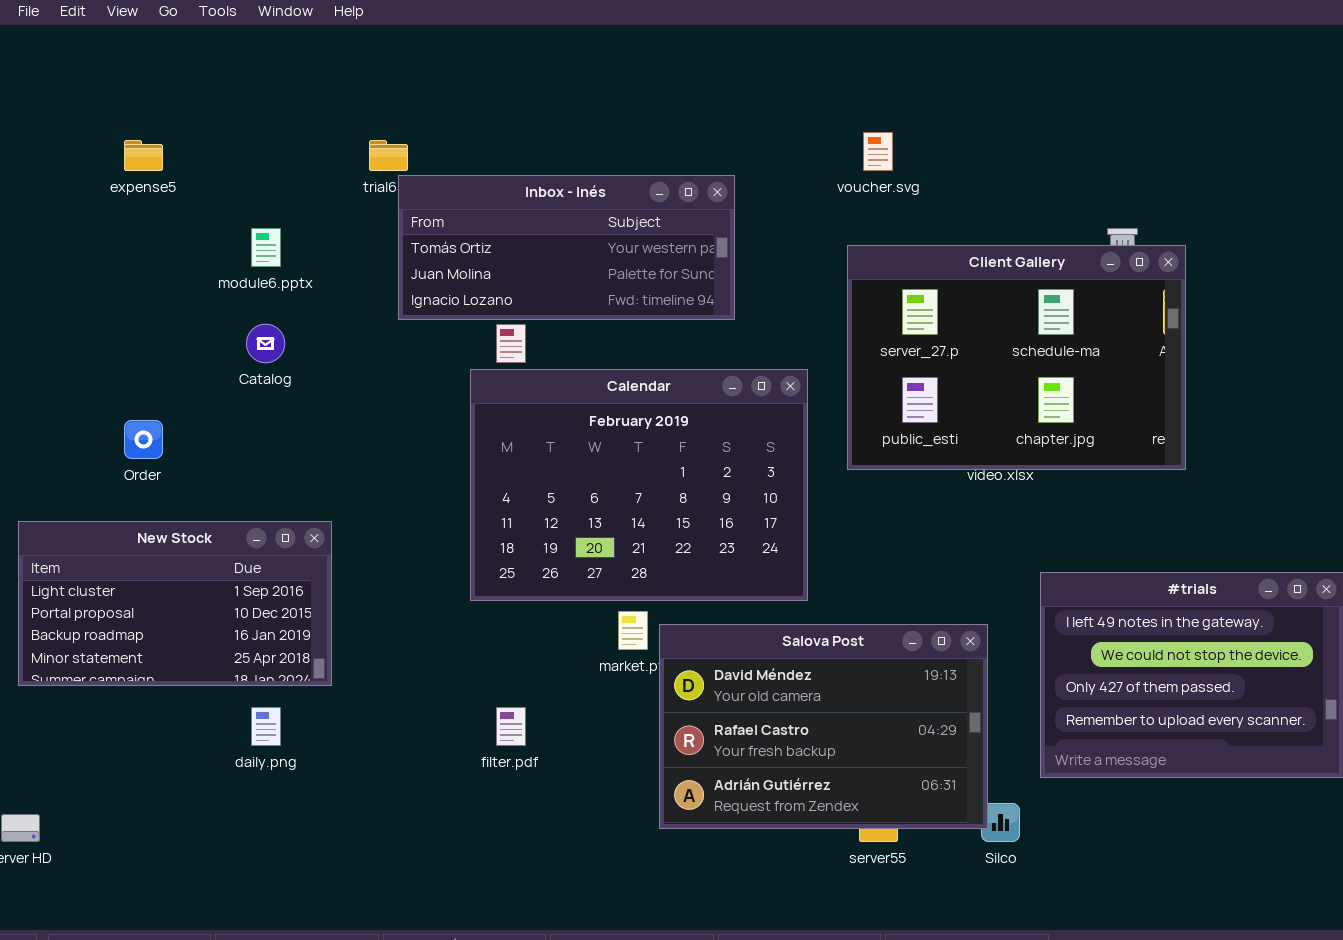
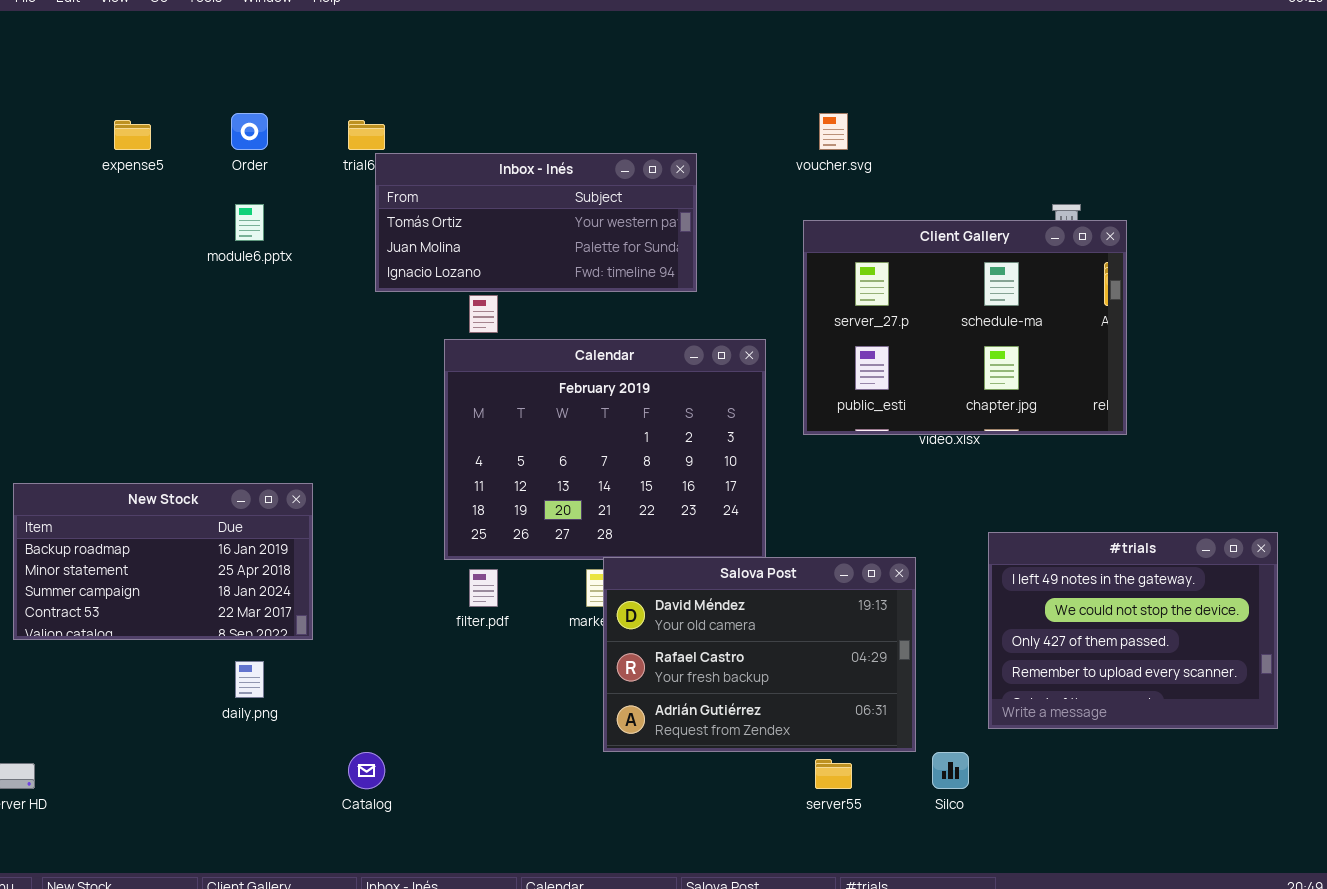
Catalog: [246,324,285,363] -> [348,752,385,789], moved
Order: [124,420,163,459] -> [231,113,268,150], moved
New Stock: [18,521,332,686] -> [13,483,313,640], scrolled down 2 rows
Salova Post: [659,624,988,829] -> [603,557,916,752], moved
filter.pdf: [496,707,526,746] -> [469,569,498,607], moved

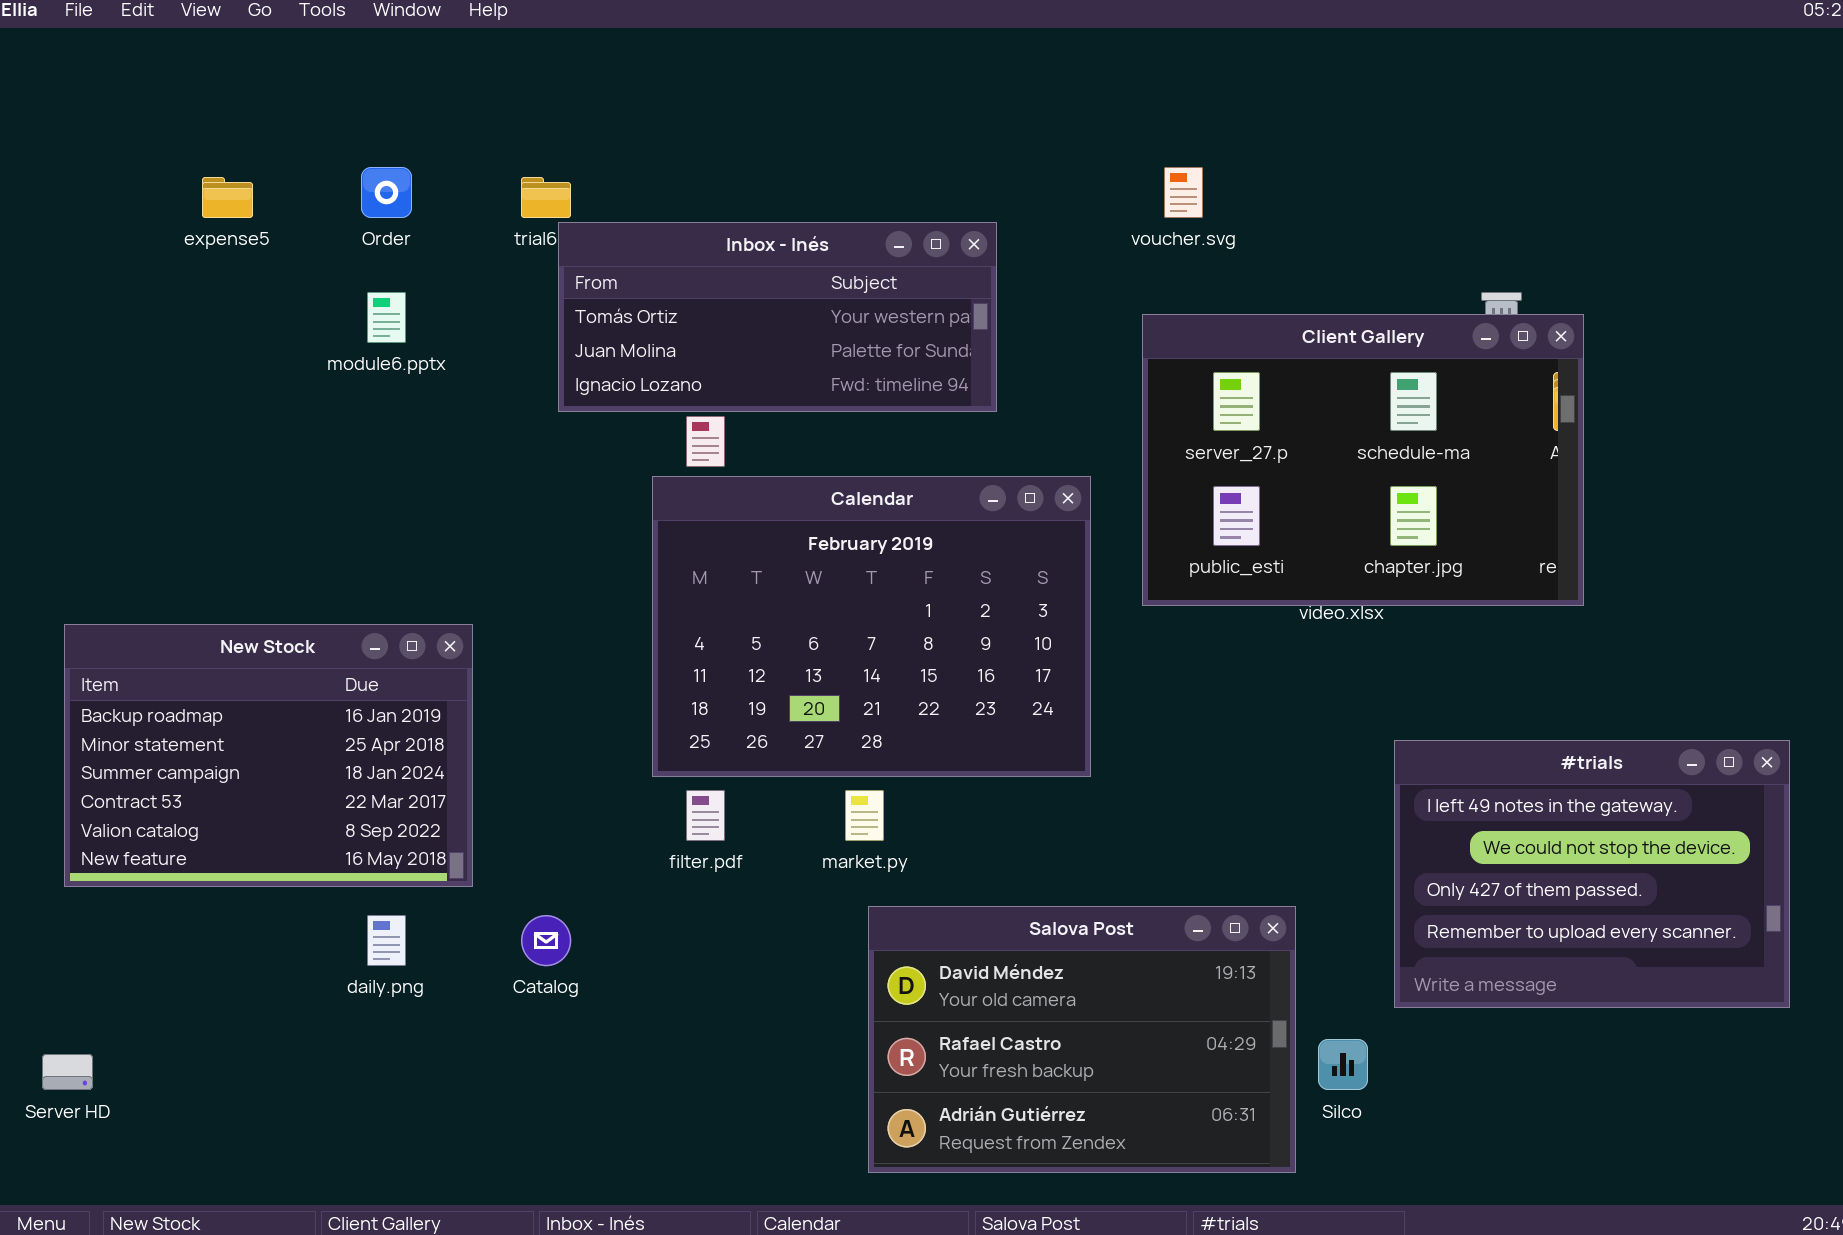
New Stock: [13,483,313,640] -> [64,624,473,887], resized
Salova Post: [603,557,916,752] -> [868,906,1296,1173], moved
Catalog: [348,752,385,789] -> [521,915,571,966], moved

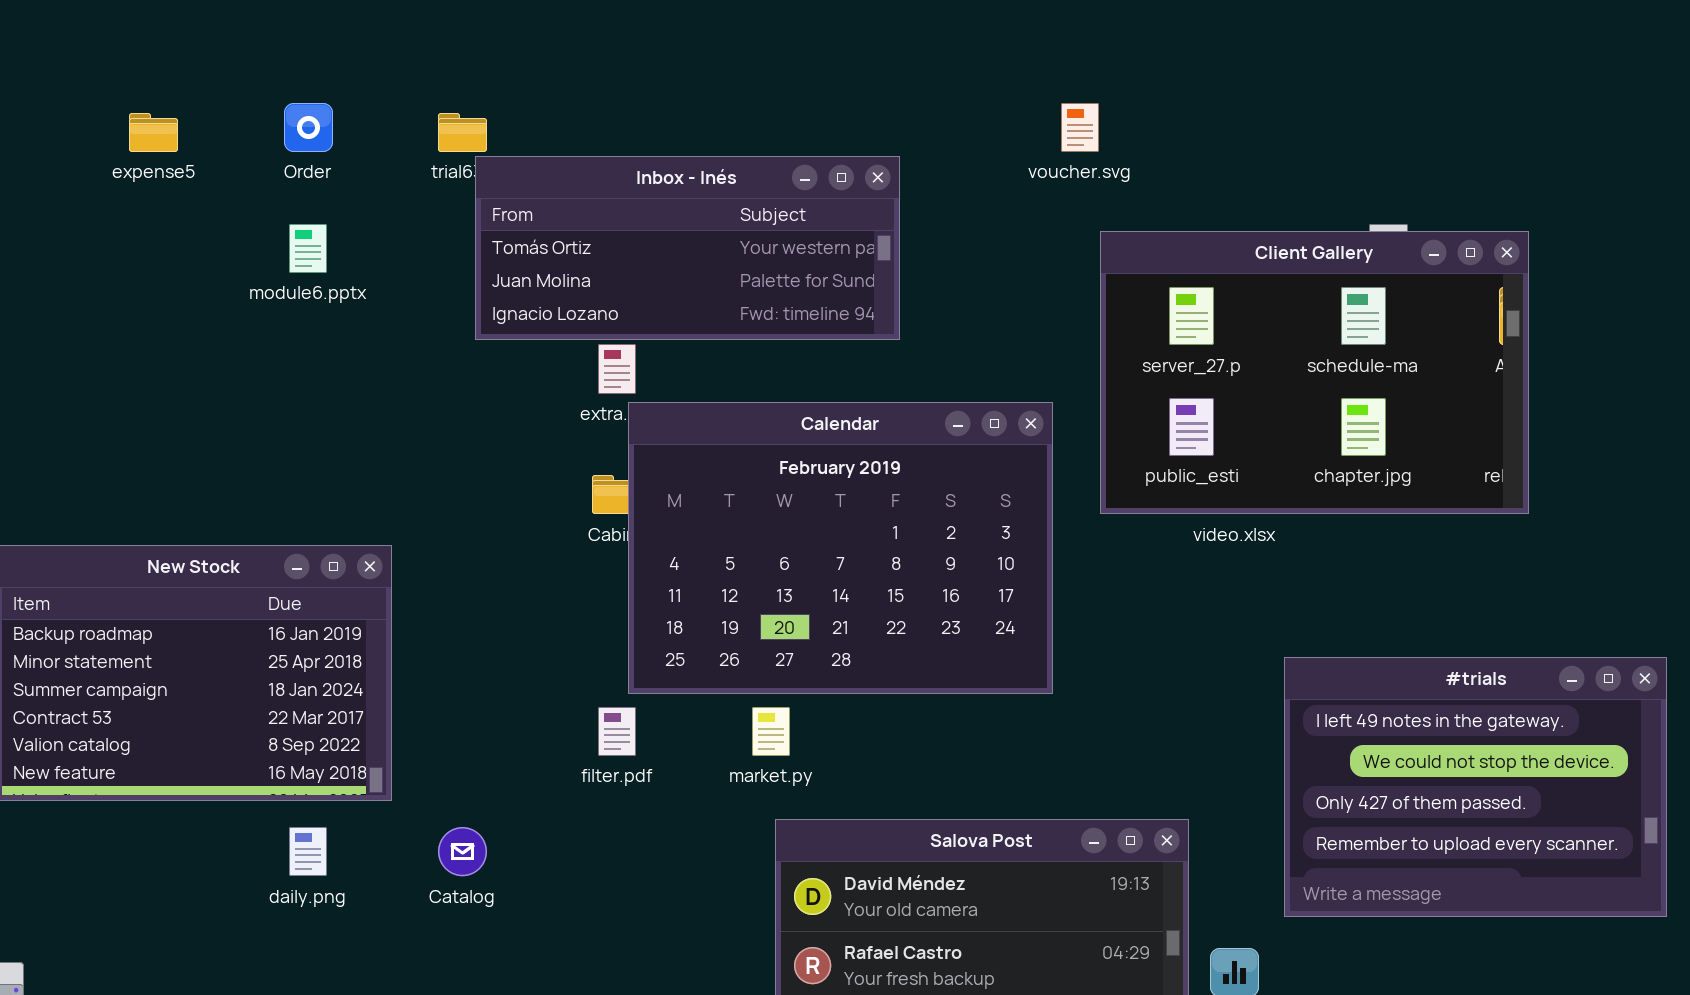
Client Gallery: [1142,314,1584,606] -> [1100,231,1529,514], moved
Calendar: [652,476,1091,777] -> [628,402,1053,694], moved

